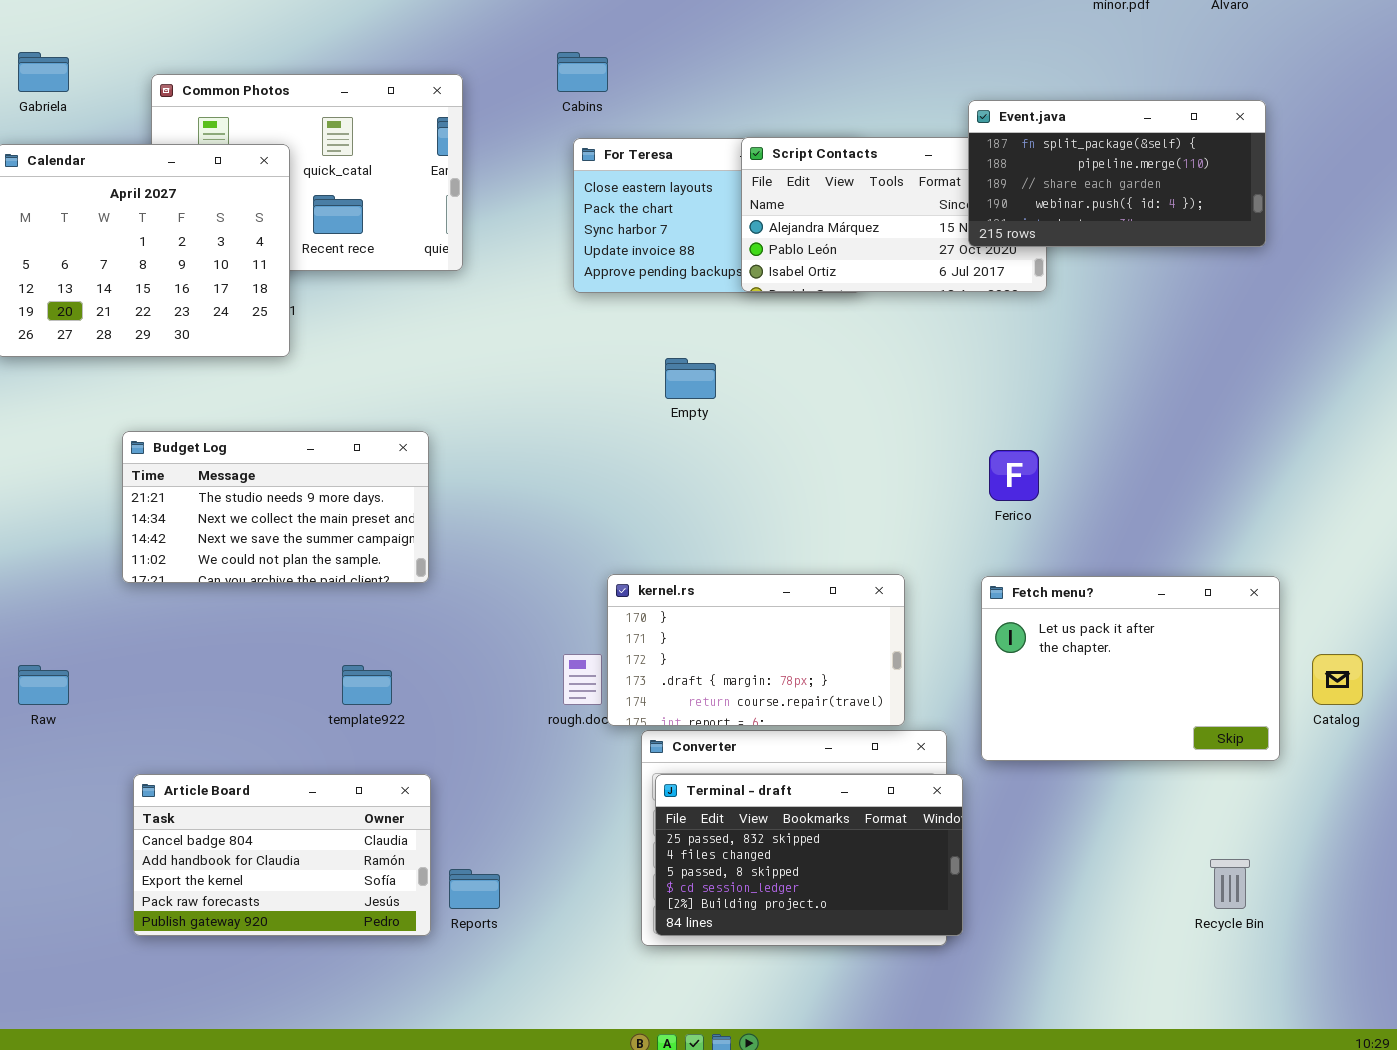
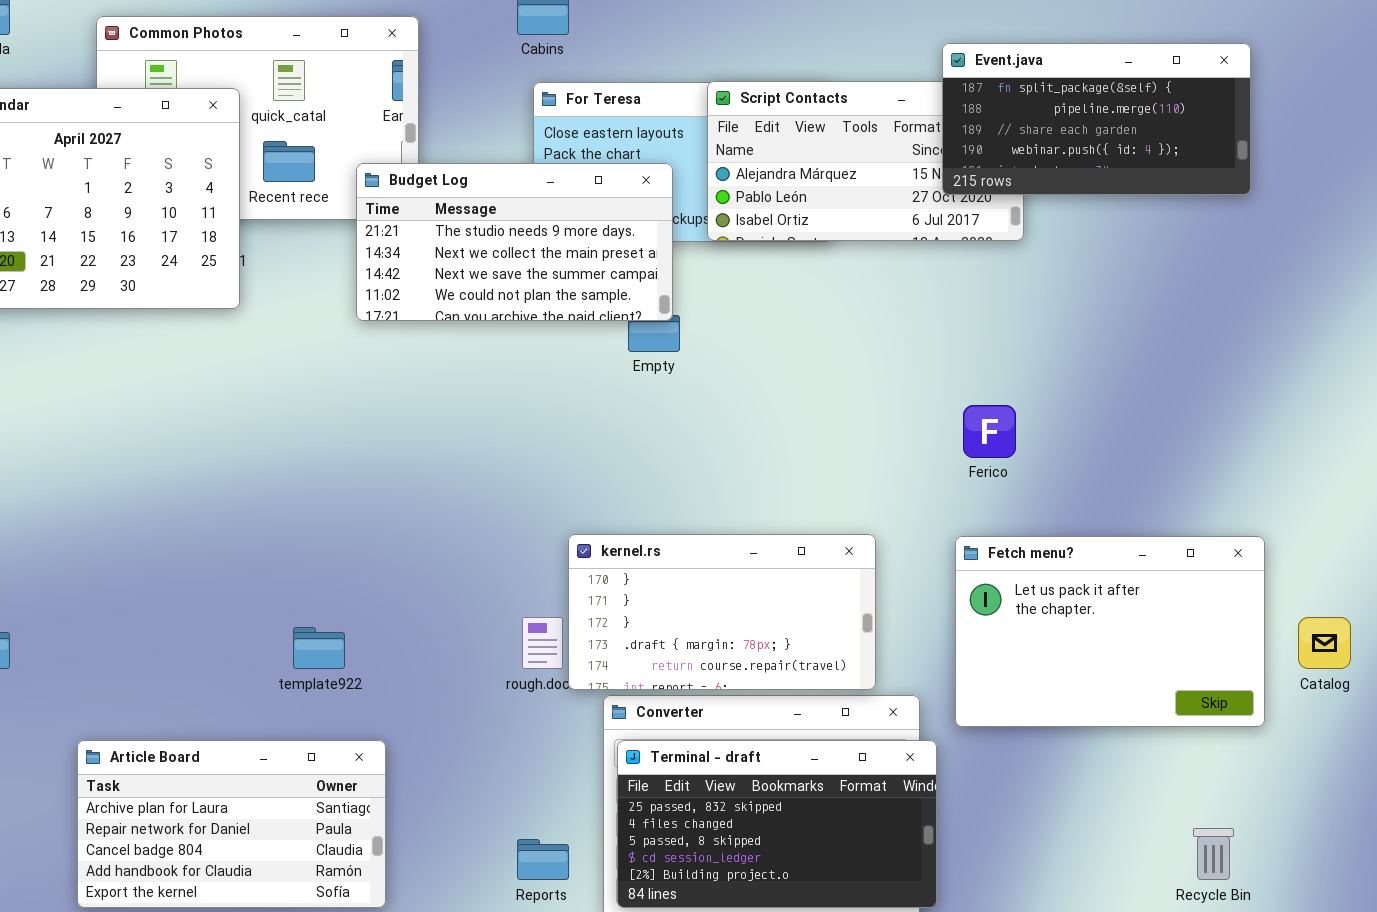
Budget Log: [122,431,429,583] -> [356,163,673,321], moved
Article Board: [133,774,431,936] -> [77,740,386,908], scrolled up 2 rows
Reports: [449,869,500,909] -> [517,839,569,880], moved

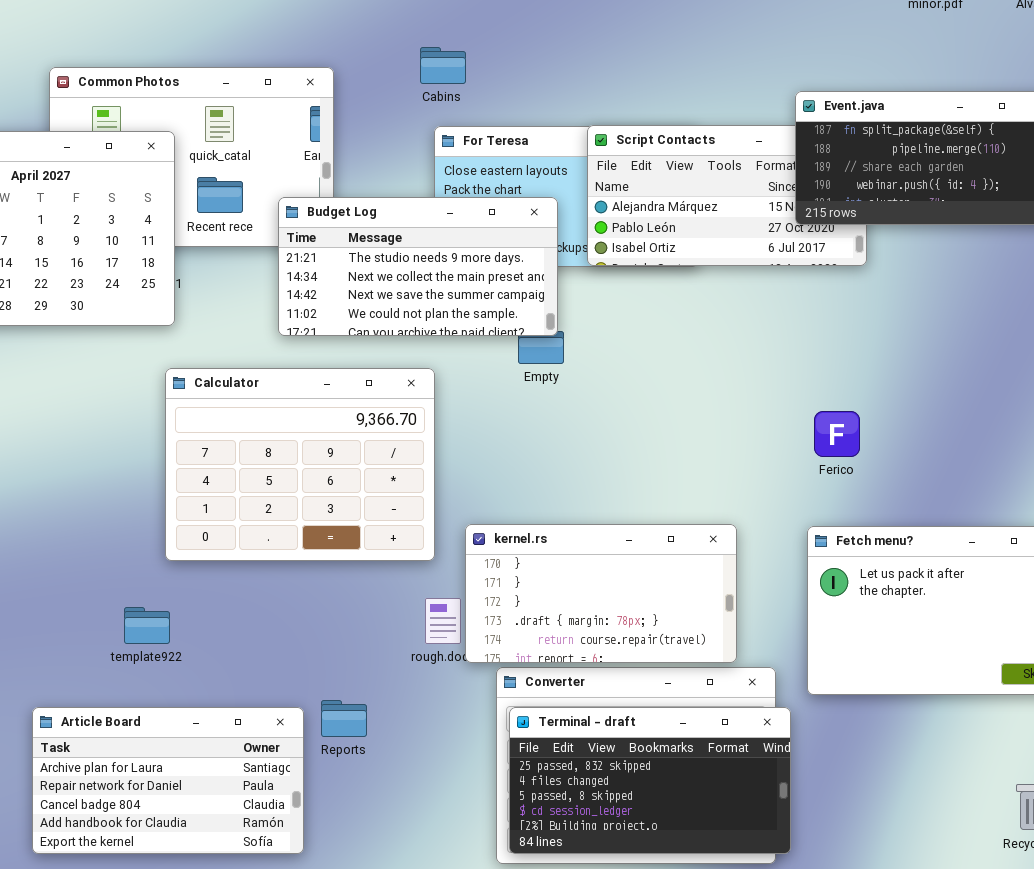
Calculator: none -> [165,368,435,561], opened
template922: [293,627,345,669] -> [124,607,170,644], moved
Reports: [517,839,569,880] -> [321,700,367,737], moved

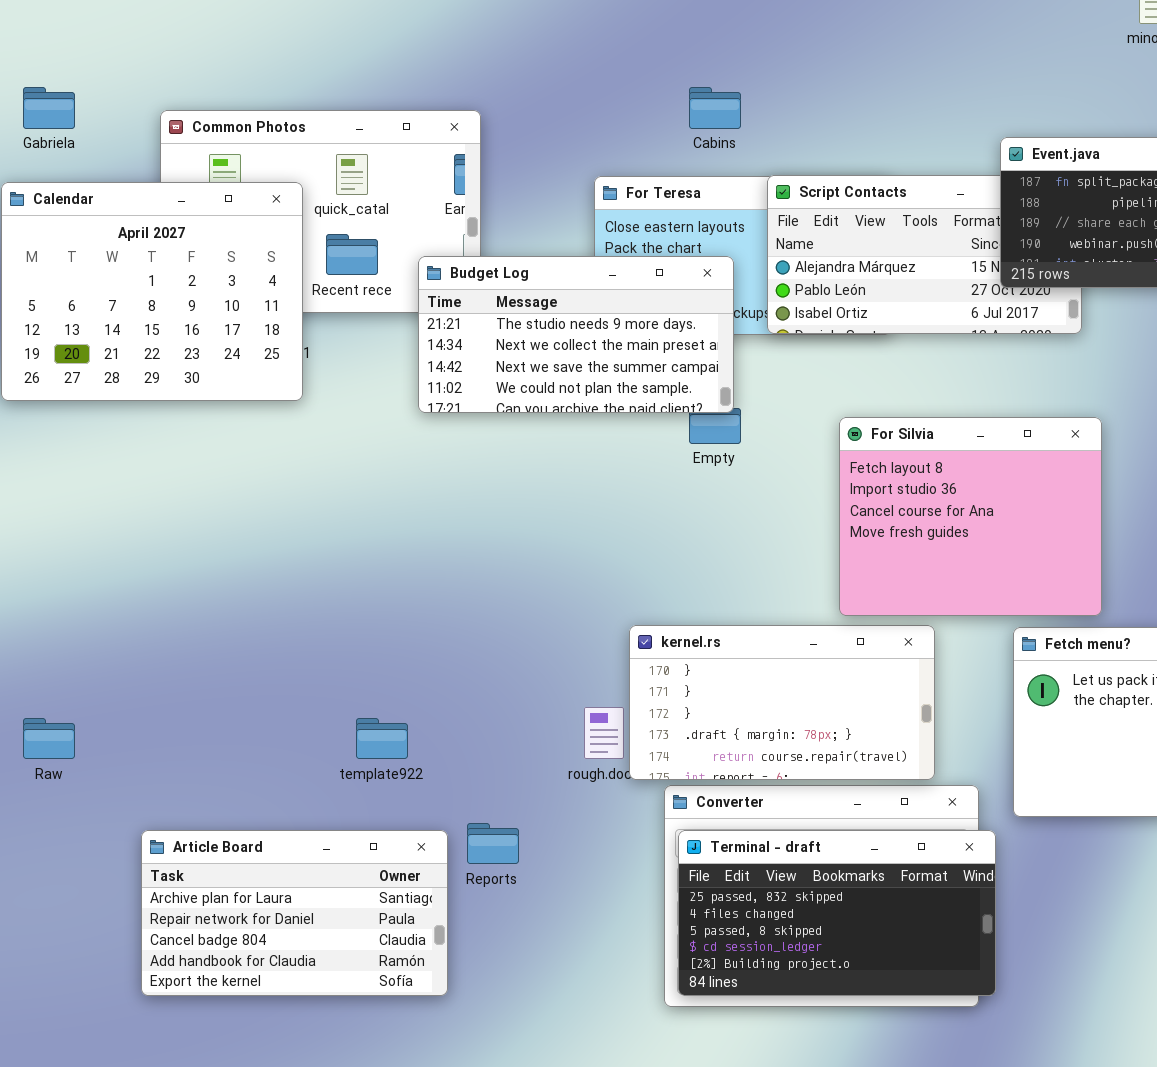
Cabins: [420,47,466,84] -> [689,87,741,129], moved
For Silvia: none -> [839,417,1102,616], opened
Calculator: [165,368,435,561] -> none, closed
template922: [124,607,170,644] -> [356,718,408,759], moved

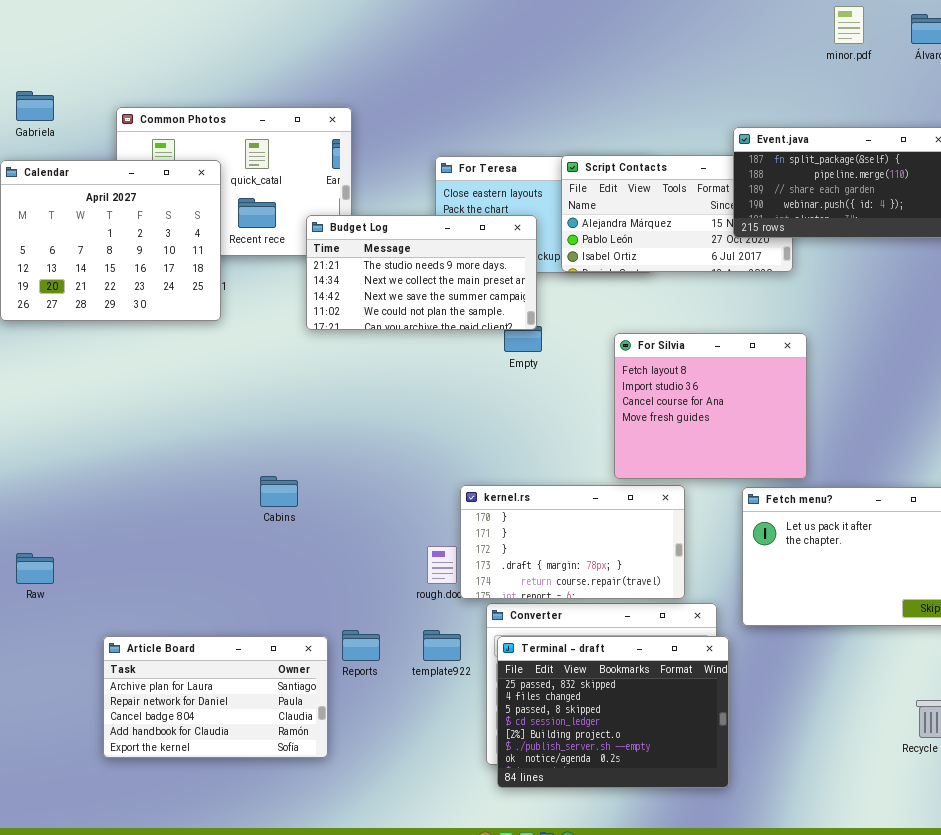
Cabins: [689,87,741,129] -> [260,476,298,507], moved
template922: [356,718,408,759] -> [423,630,461,661], moved
Terminal - draft: [678,830,996,996] -> [497,636,729,788], resized

